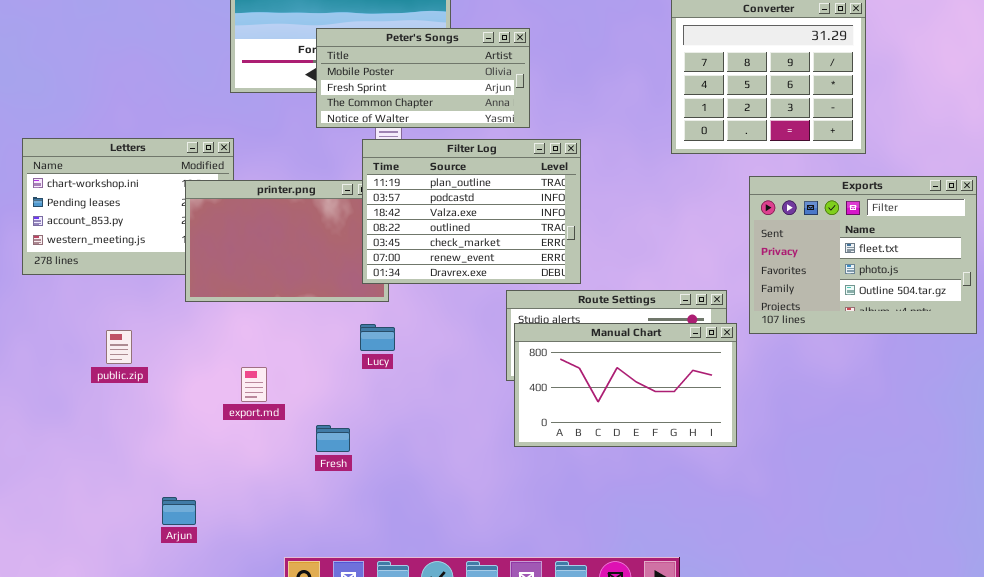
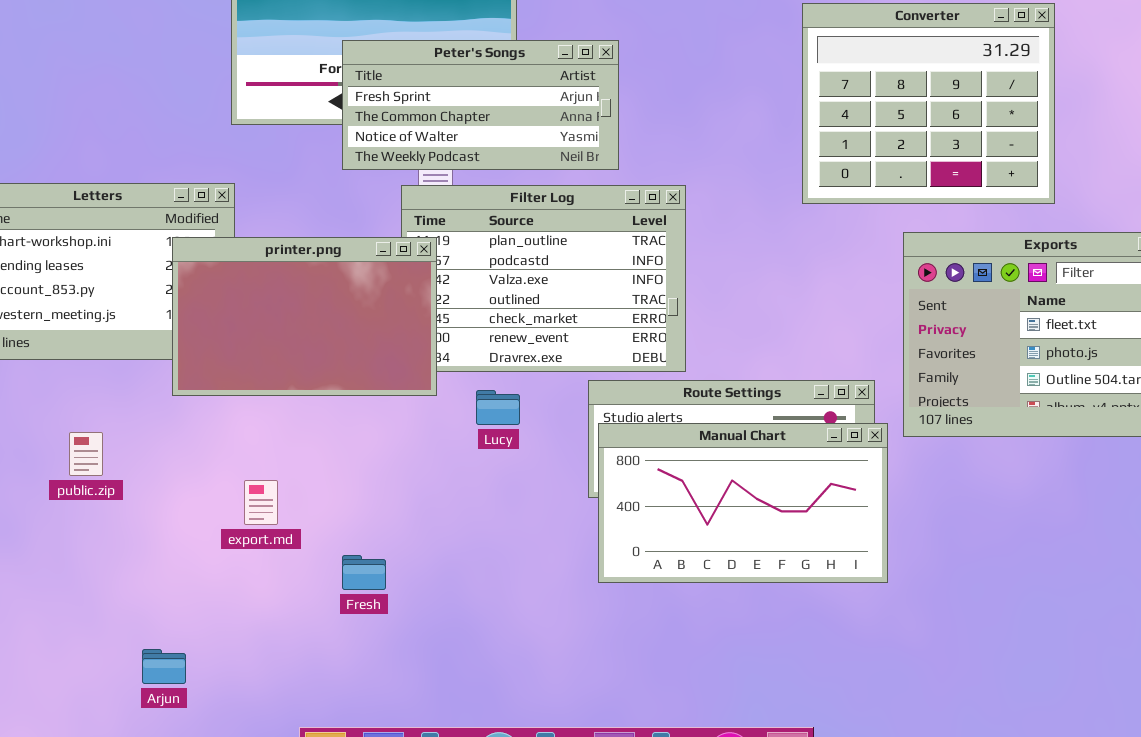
Peter's Songs: [316,28,530,128] -> [342,40,619,170], scrolled down 1 row
printer.png: [185,180,389,302] -> [172,237,437,396], raised
Lucy: [360,324,395,351] -> [476,390,520,425], moved

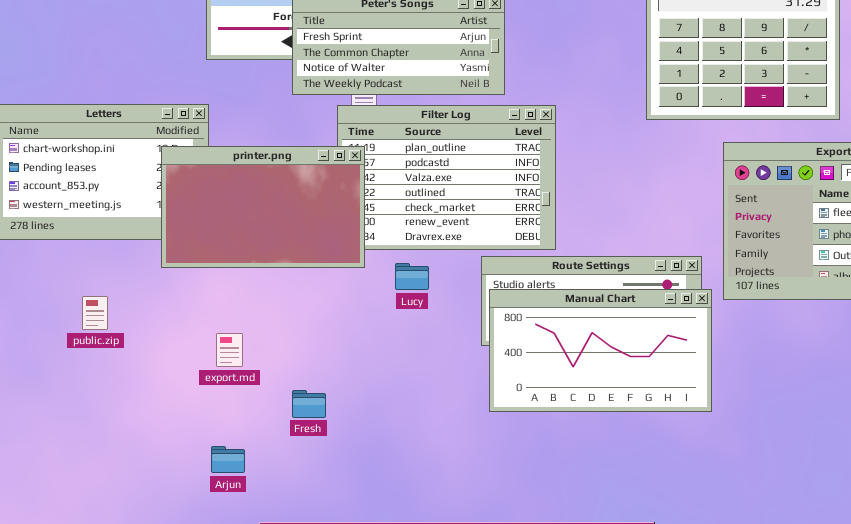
Arjun: [142,649,186,684] -> [211,446,245,473], moved

